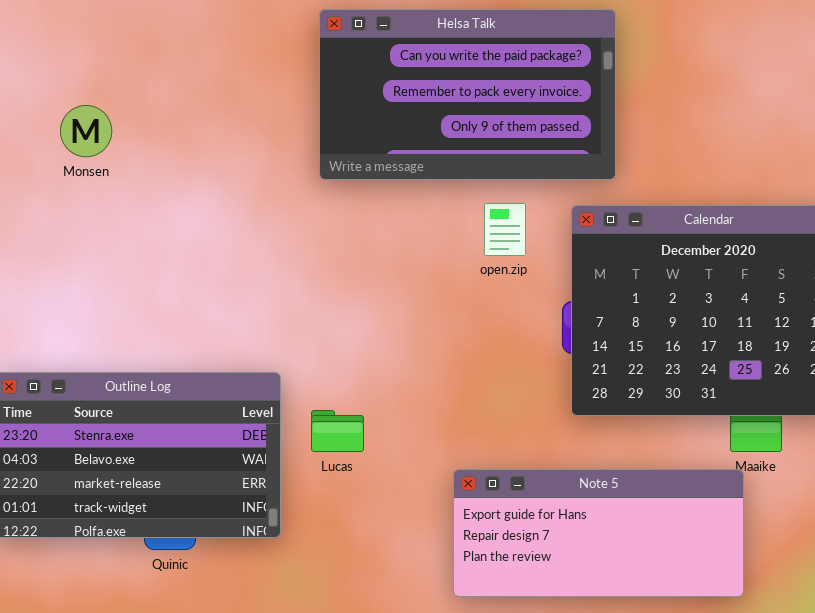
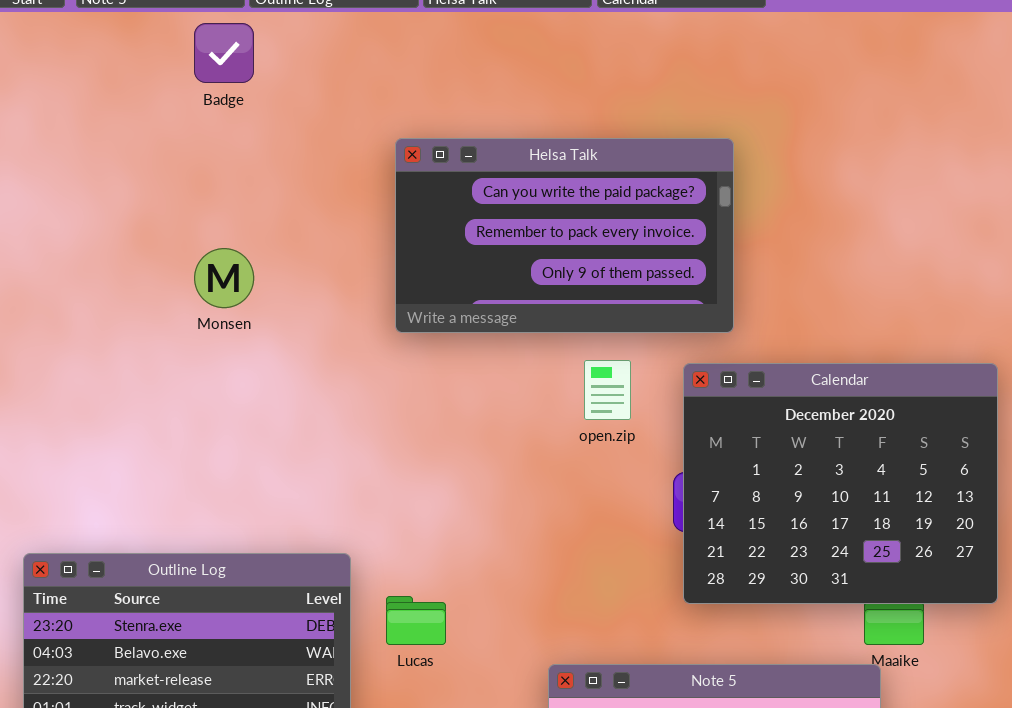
Monsen: [60,105,112,157] -> [194,248,254,308], moved

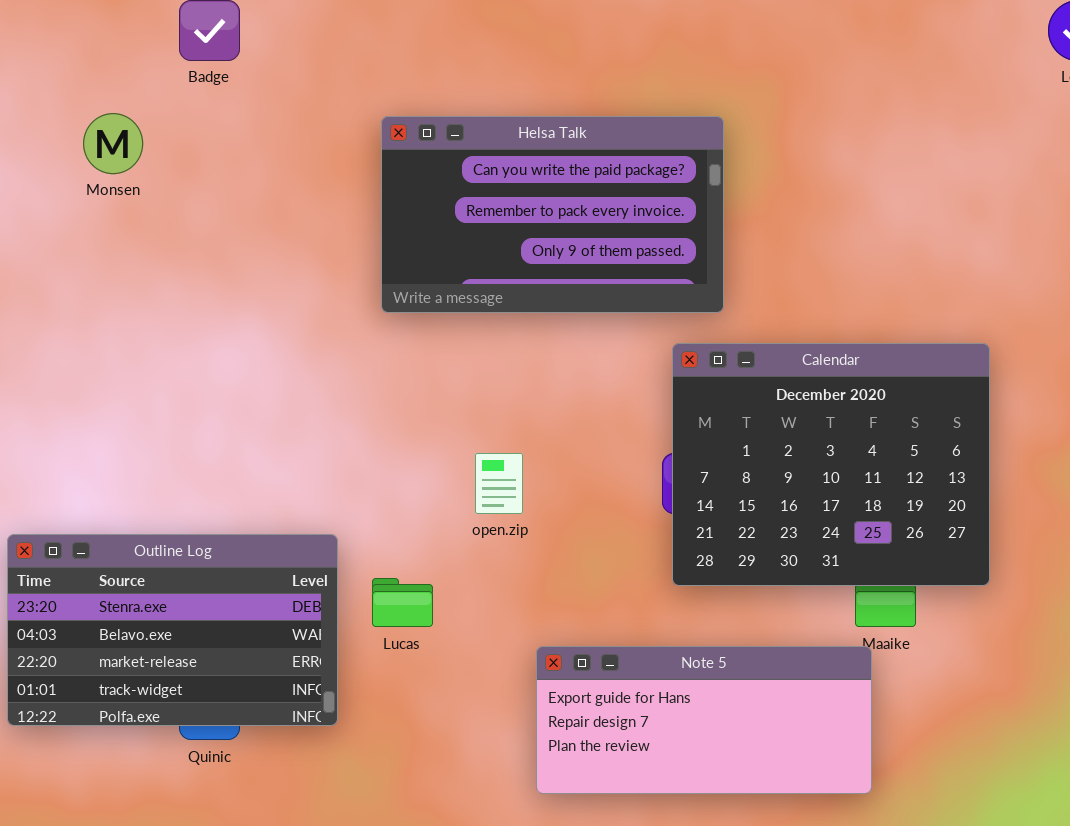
Monsen: [194,248,254,308] -> [83,113,143,174], moved
open.zip: [584,360,631,420] -> [475,453,523,514], moved

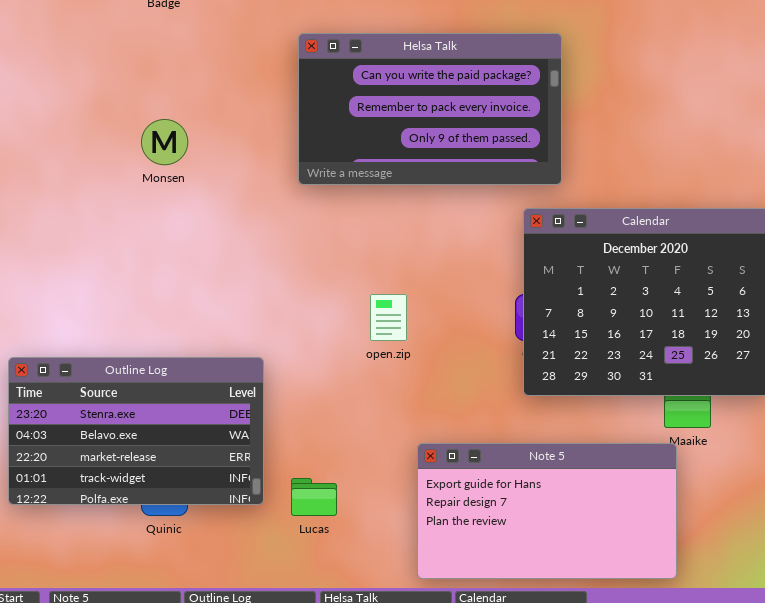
Monsen: [83,113,143,174] -> [141,119,188,165], moved
Lucas: [372,578,433,627] -> [291,478,337,516], moved
Note 5: [536,646,872,794] -> [417,443,677,579], resized

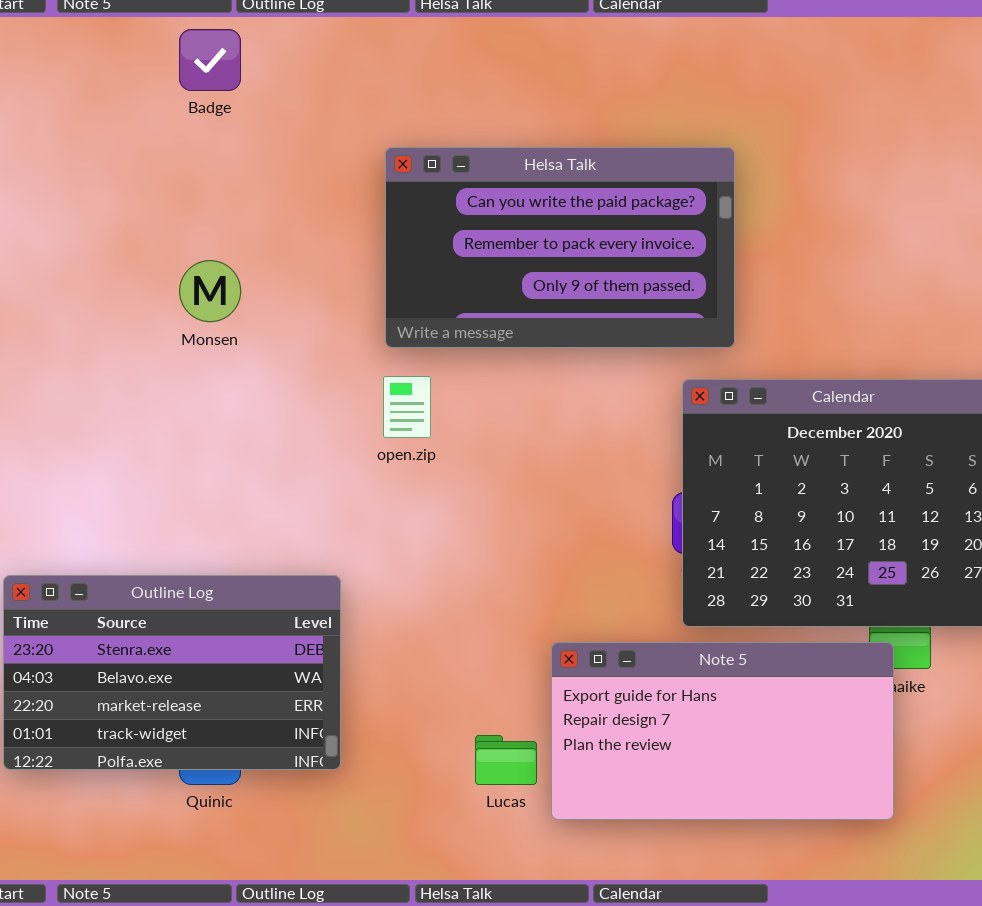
open.zip: [370,294,407,341] -> [383,376,431,438], moved
Note 5: [417,443,677,579] -> [551,642,894,820], moved
Lucas: [291,478,337,516] -> [475,735,537,785], moved

